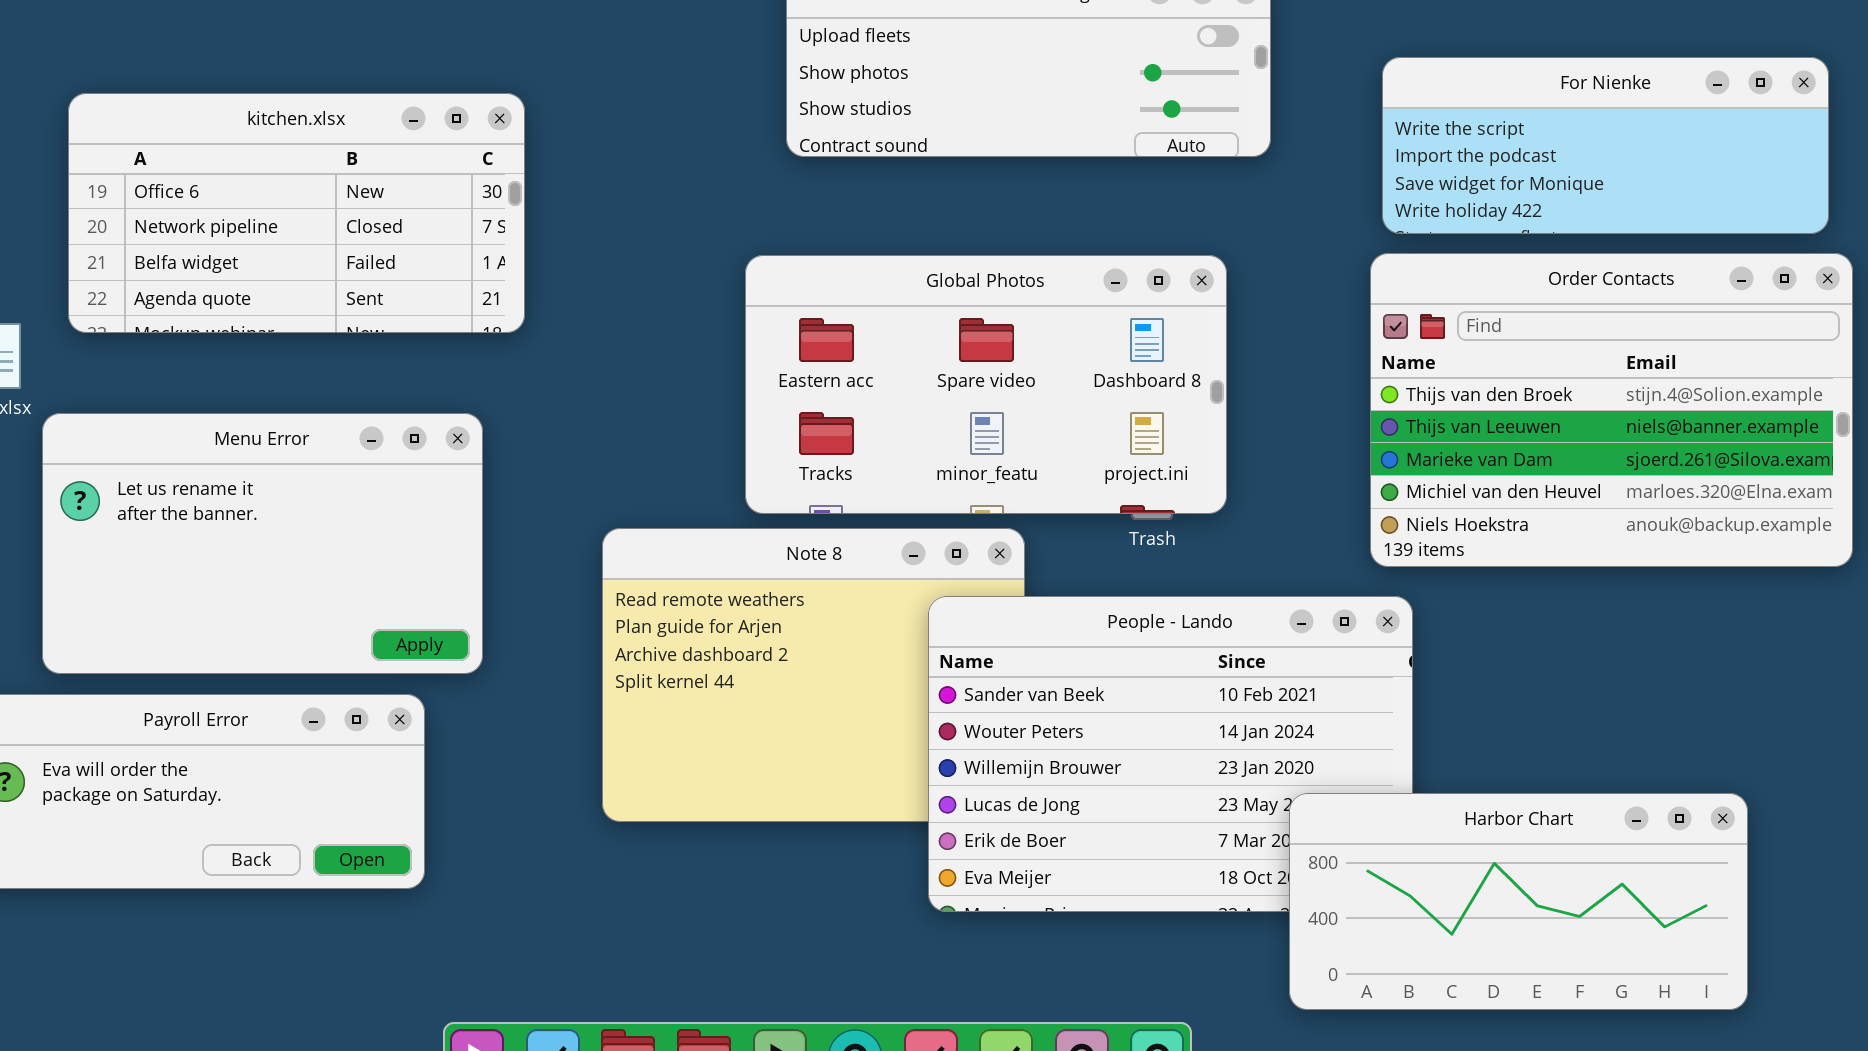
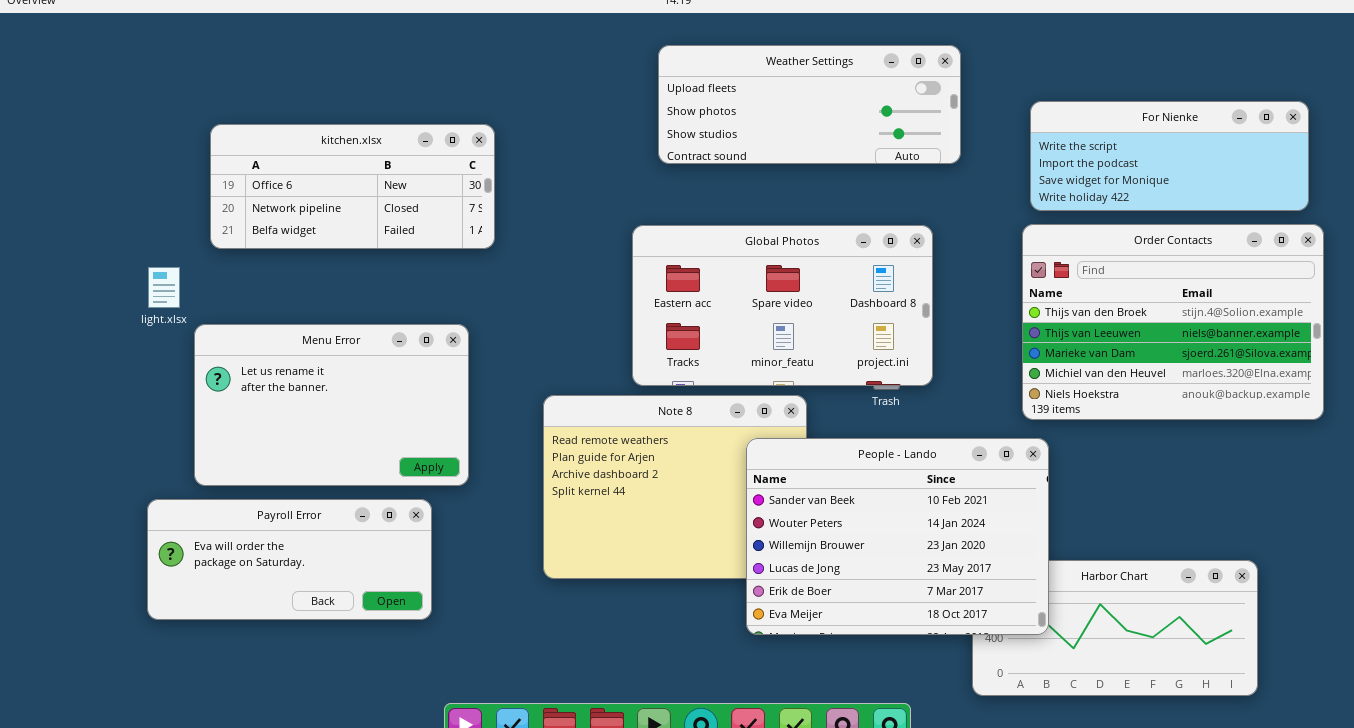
kitchen.xlsx: [68,93,525,333] -> [210,124,495,249], resized
People - Lando: [928,596,1413,912] -> [746,438,1049,635], raised

